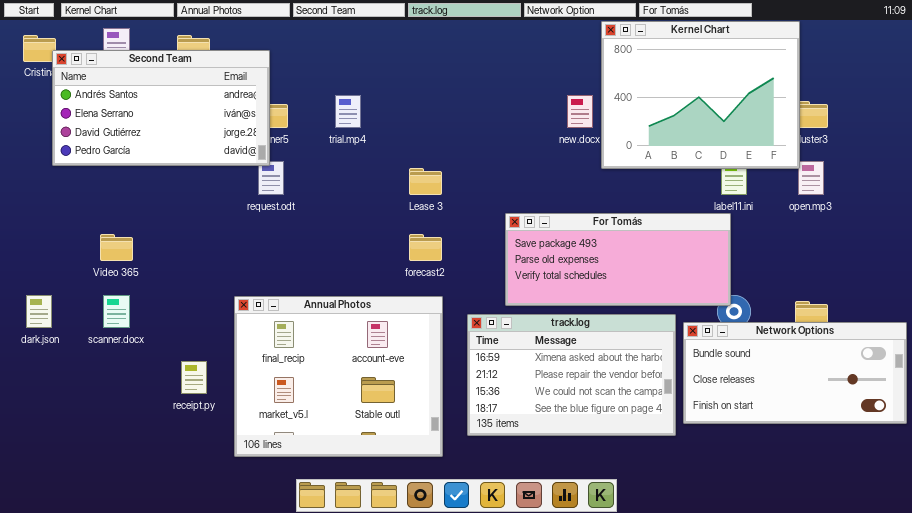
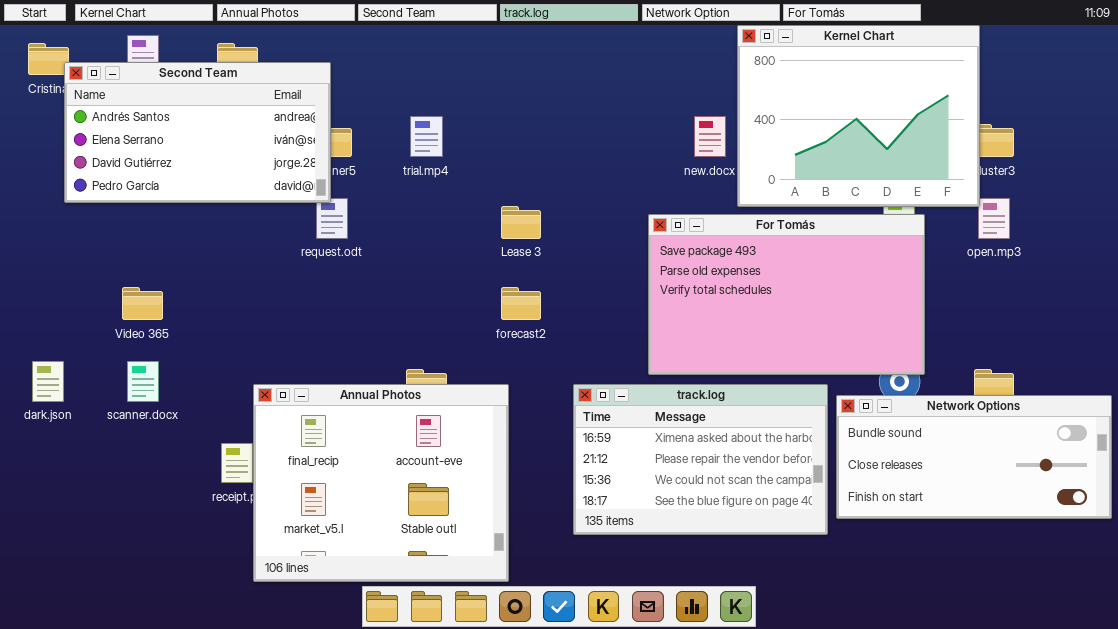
For Tomás: [505,213,731,306] -> [648,214,925,375], moved, resized
Annual Photos: [234,296,443,457] -> [253,384,509,582], moved

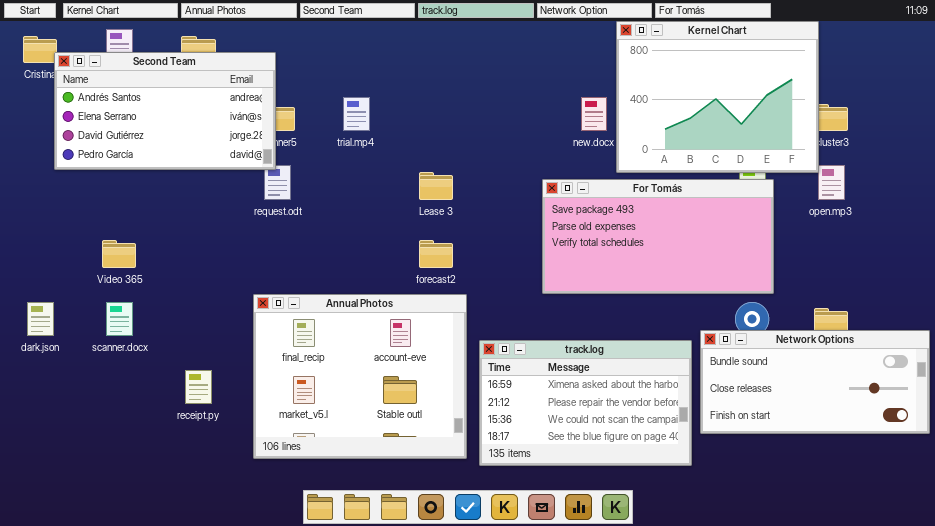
For Tomás: [648,214,925,375] -> [542,179,774,294], resized
Annual Photos: [253,384,509,582] -> [253,294,467,459], moved
track.log: [573,384,828,535] -> [479,340,692,466], moved

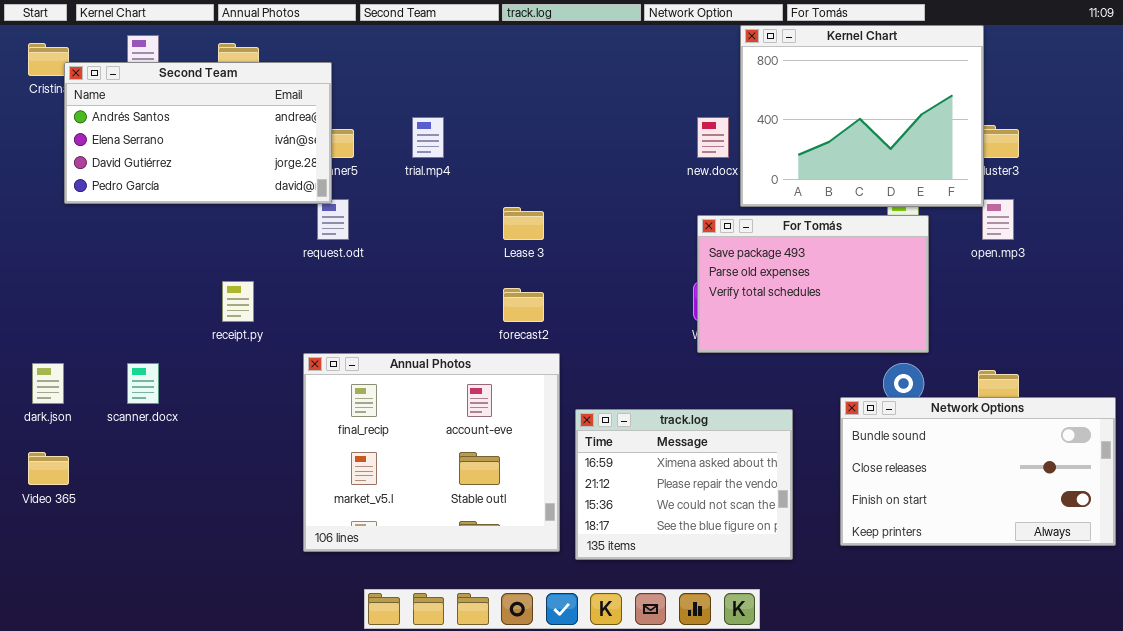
For Tomás: [542,179,774,294] -> [697,215,929,353], resized
Video 365: [102,240,136,268] -> [28,452,69,485], moved
Network Options: [700,330,930,434] -> [840,397,1116,546], resized
track.log: [479,340,692,466] -> [575,409,793,560], resized
receipt.py: [185,370,212,404] -> [222,281,254,322], moved

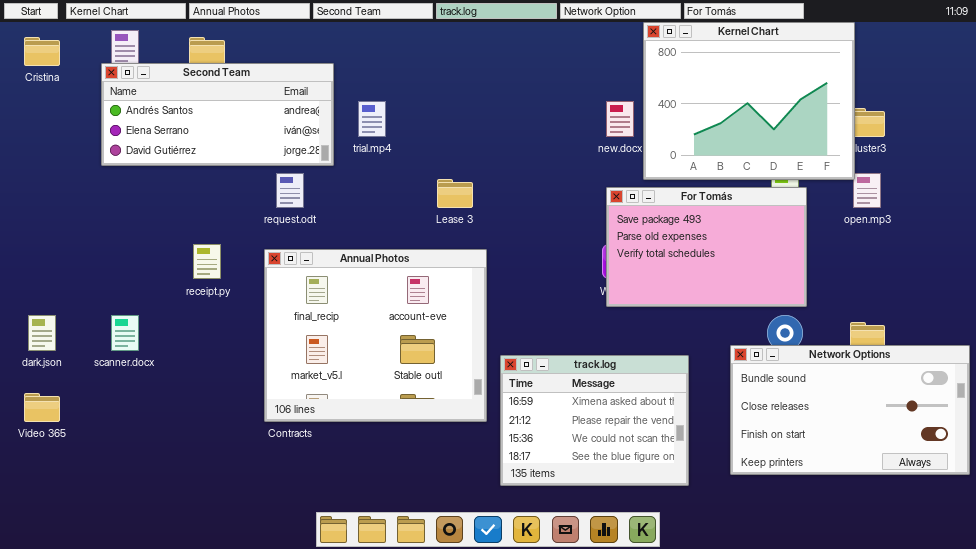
Second Team: [64,62,332,204] -> [101,63,334,166], moved, resized
Annual Photos: [303,353,560,552] -> [264,249,487,422], moved

